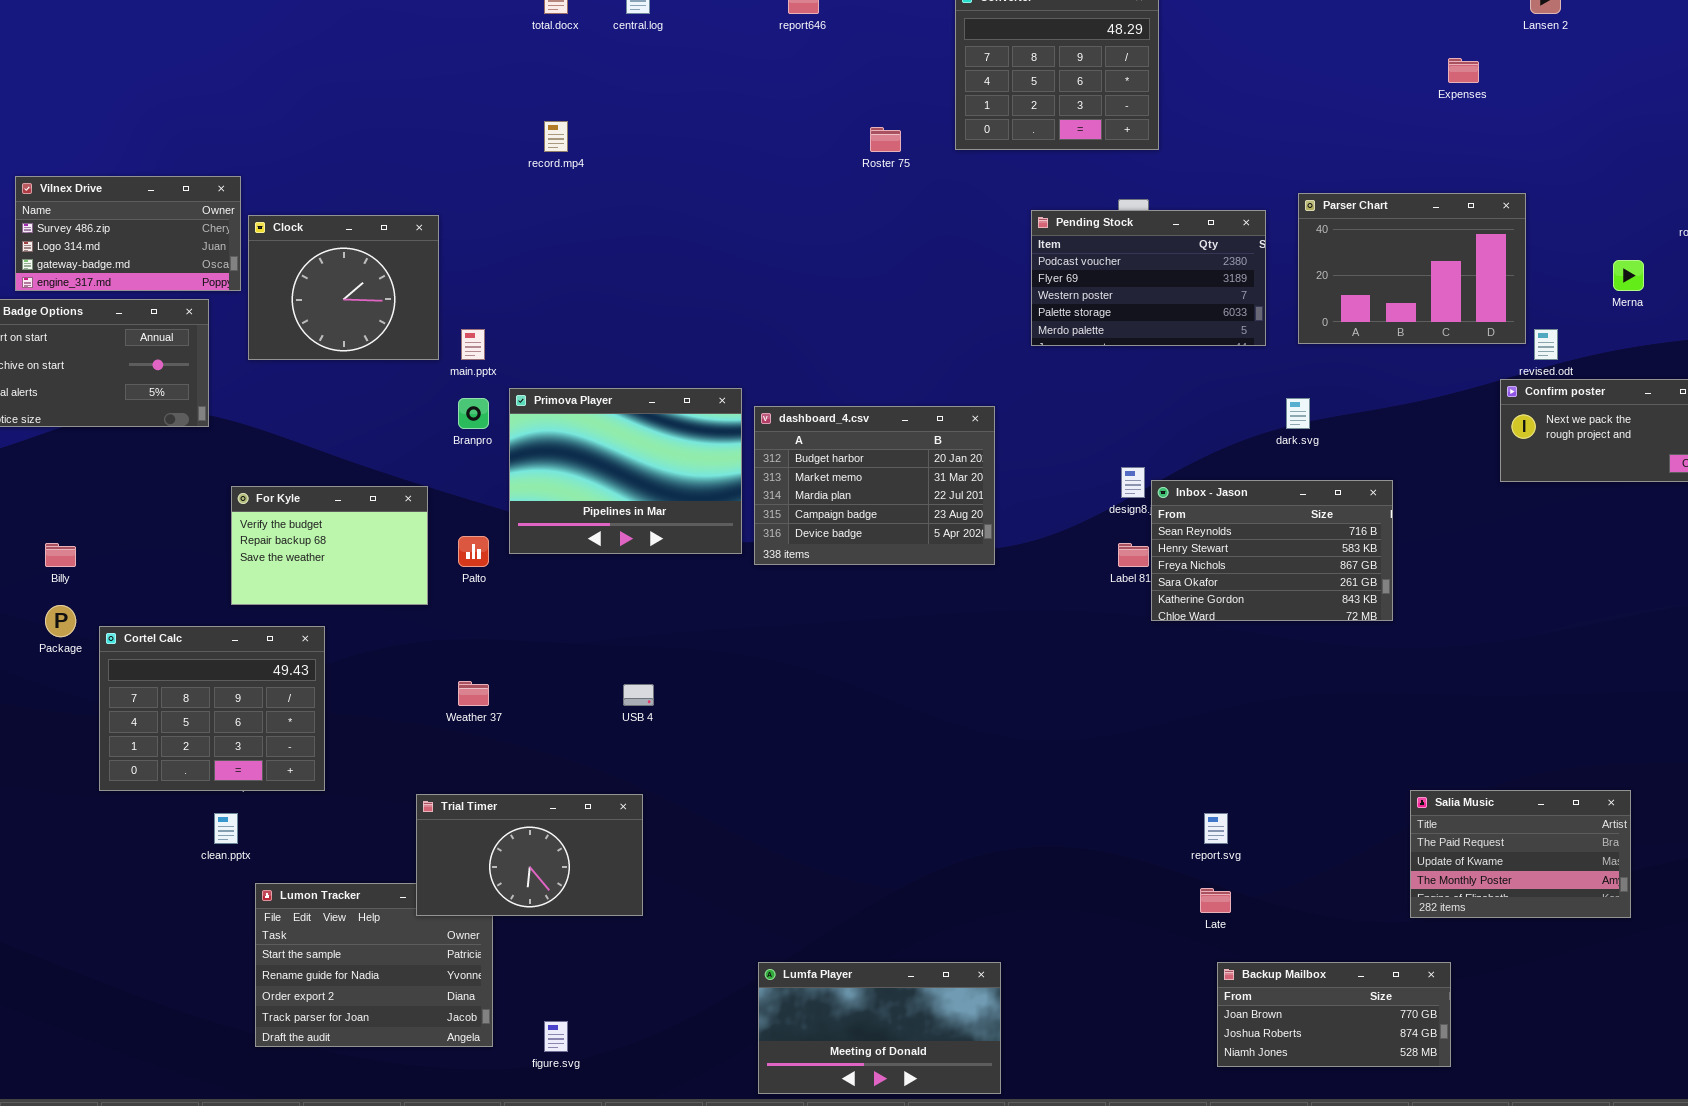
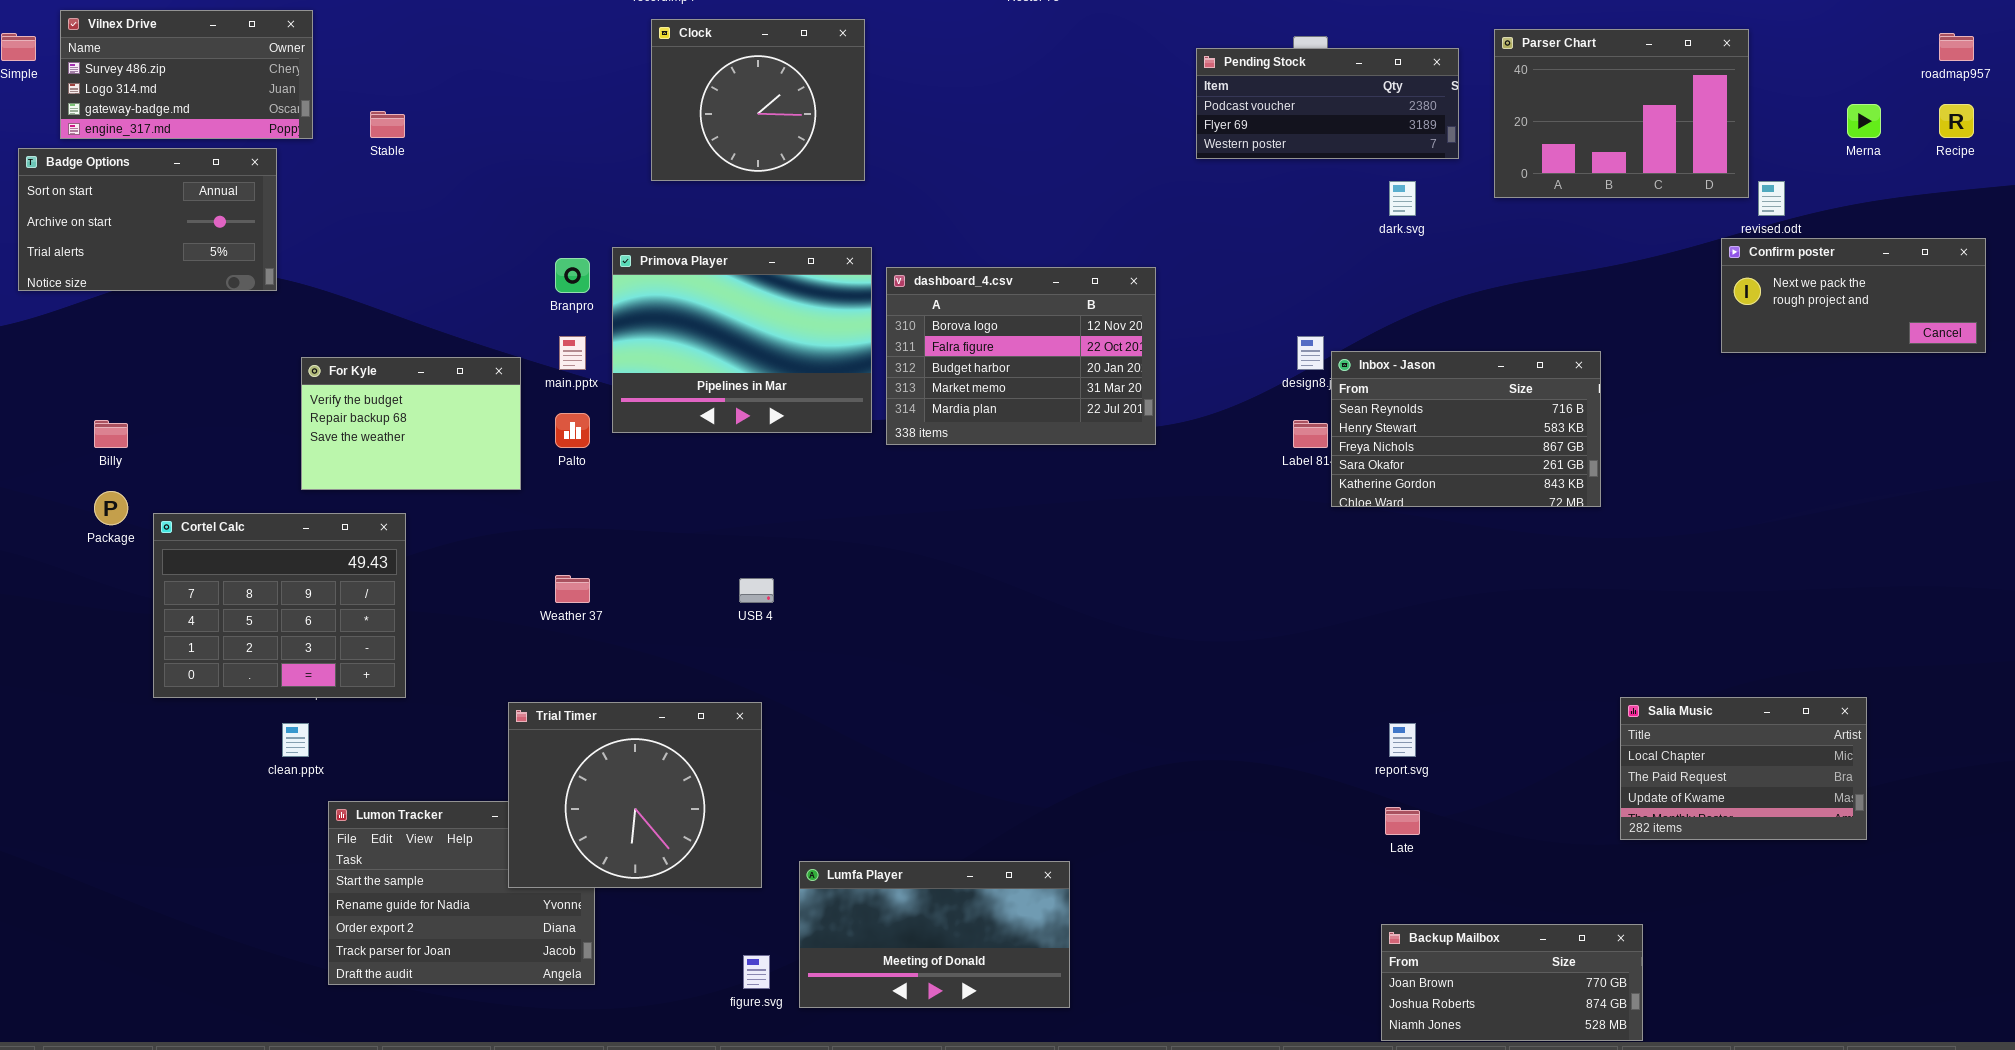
Pending Stock: [1031,210,1266,346] -> [1196,48,1459,159], resized
Clock: [248,215,439,360] -> [651,19,865,181], moved
main.pptx: [461,329,485,360] -> [559,336,586,370], moved
dark.svg: [1286,398,1310,429] -> [1389,181,1416,216], moved
dashboard_4.csv: [754,406,995,565] -> [886,267,1156,445], scrolled up 2 rows
Salia Music: [1410,790,1631,918] -> [1620,697,1867,840], scrolled up 1 row
Trial Timer: [416,794,643,916] -> [508,702,762,888], resized
Lumfa Player: [758,962,1001,1094] -> [799,861,1070,1008], moved
Backup Mailbox: [1217,962,1451,1067] -> [1381,924,1643,1041], moved
figure.svg: [544,1021,568,1052] -> [743,955,770,989], moved

